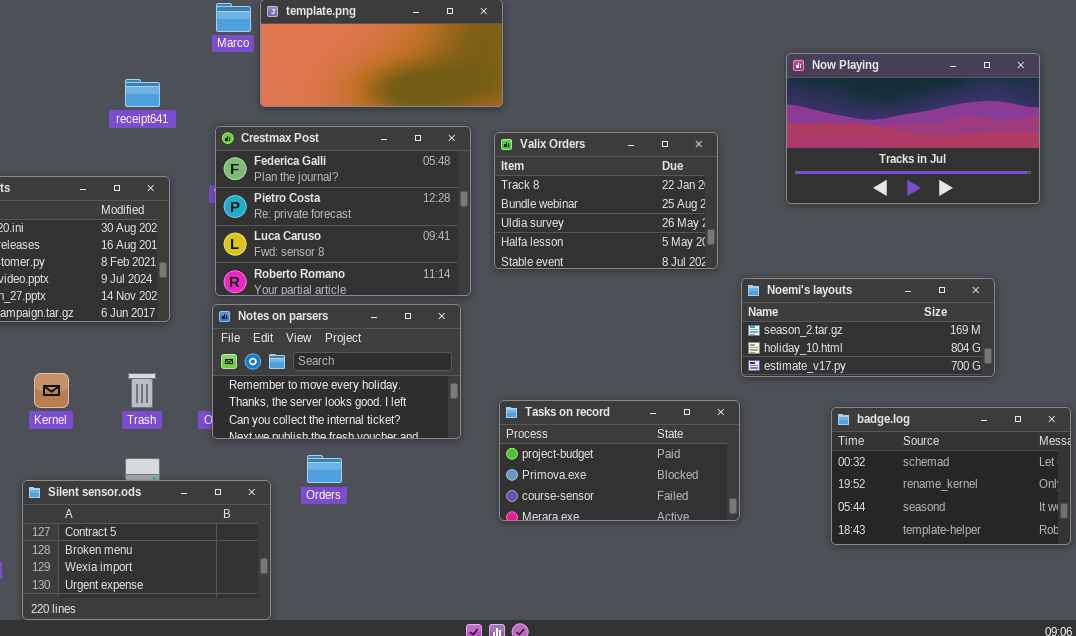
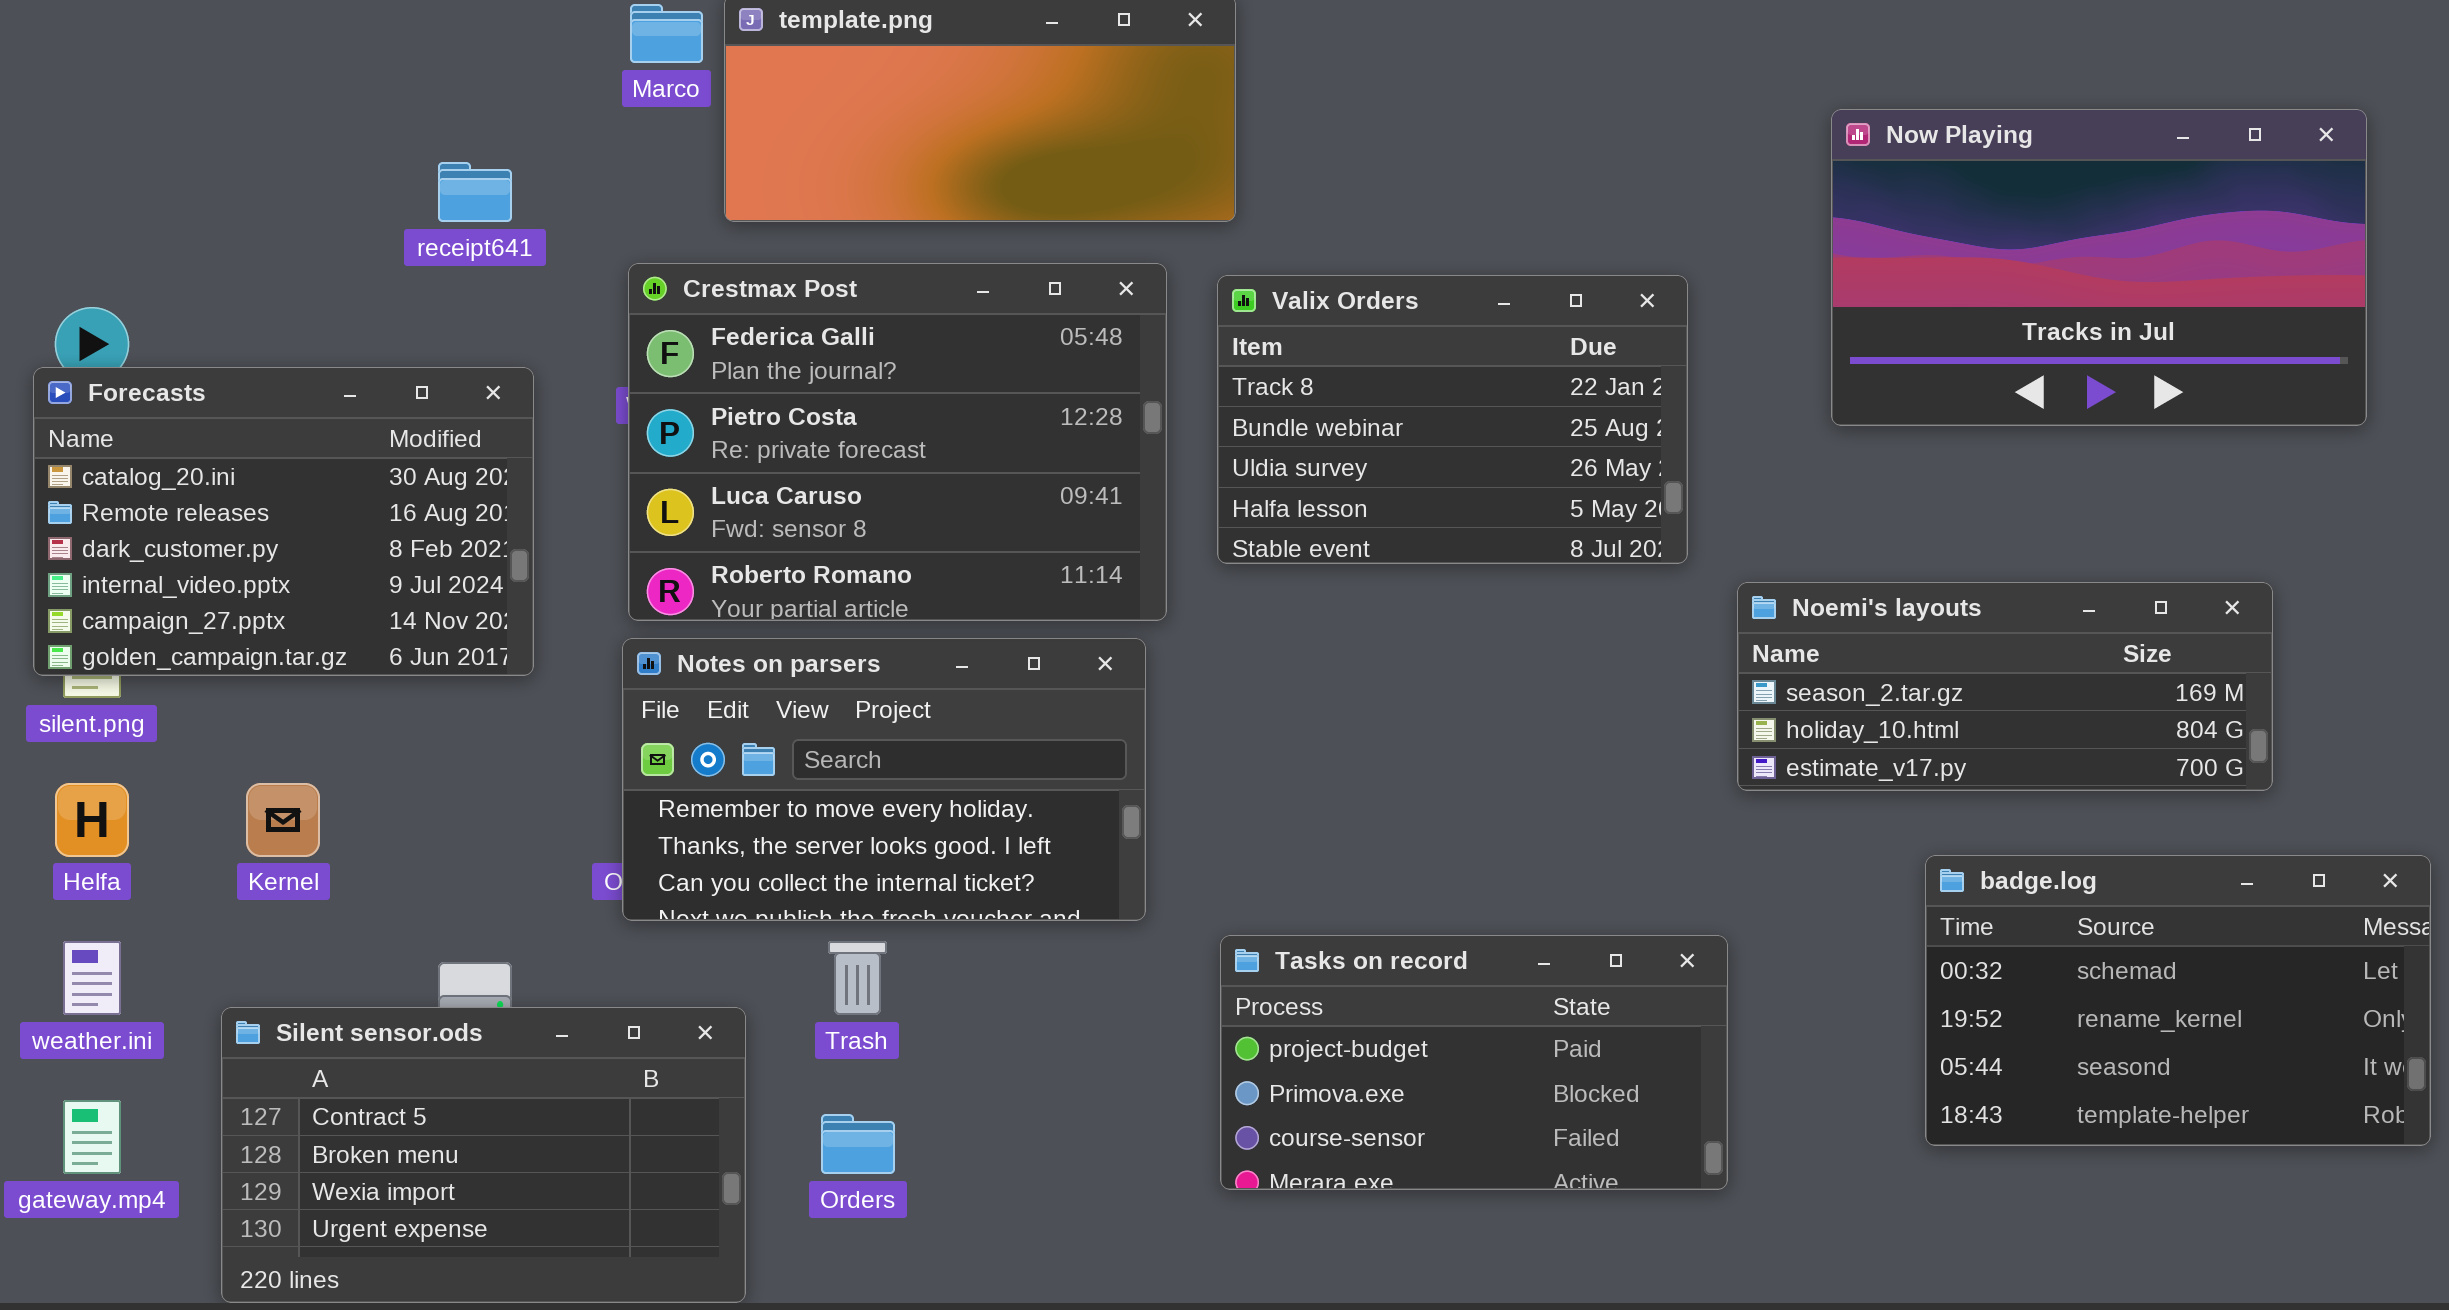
Trash: [128,373,156,408] -> [828,941,887,1015], moved
Tasks on record: [499,400,740,521] -> [1220,935,1728,1190], moved
Orders: [307,455,342,483] -> [821,1114,895,1174], moved

